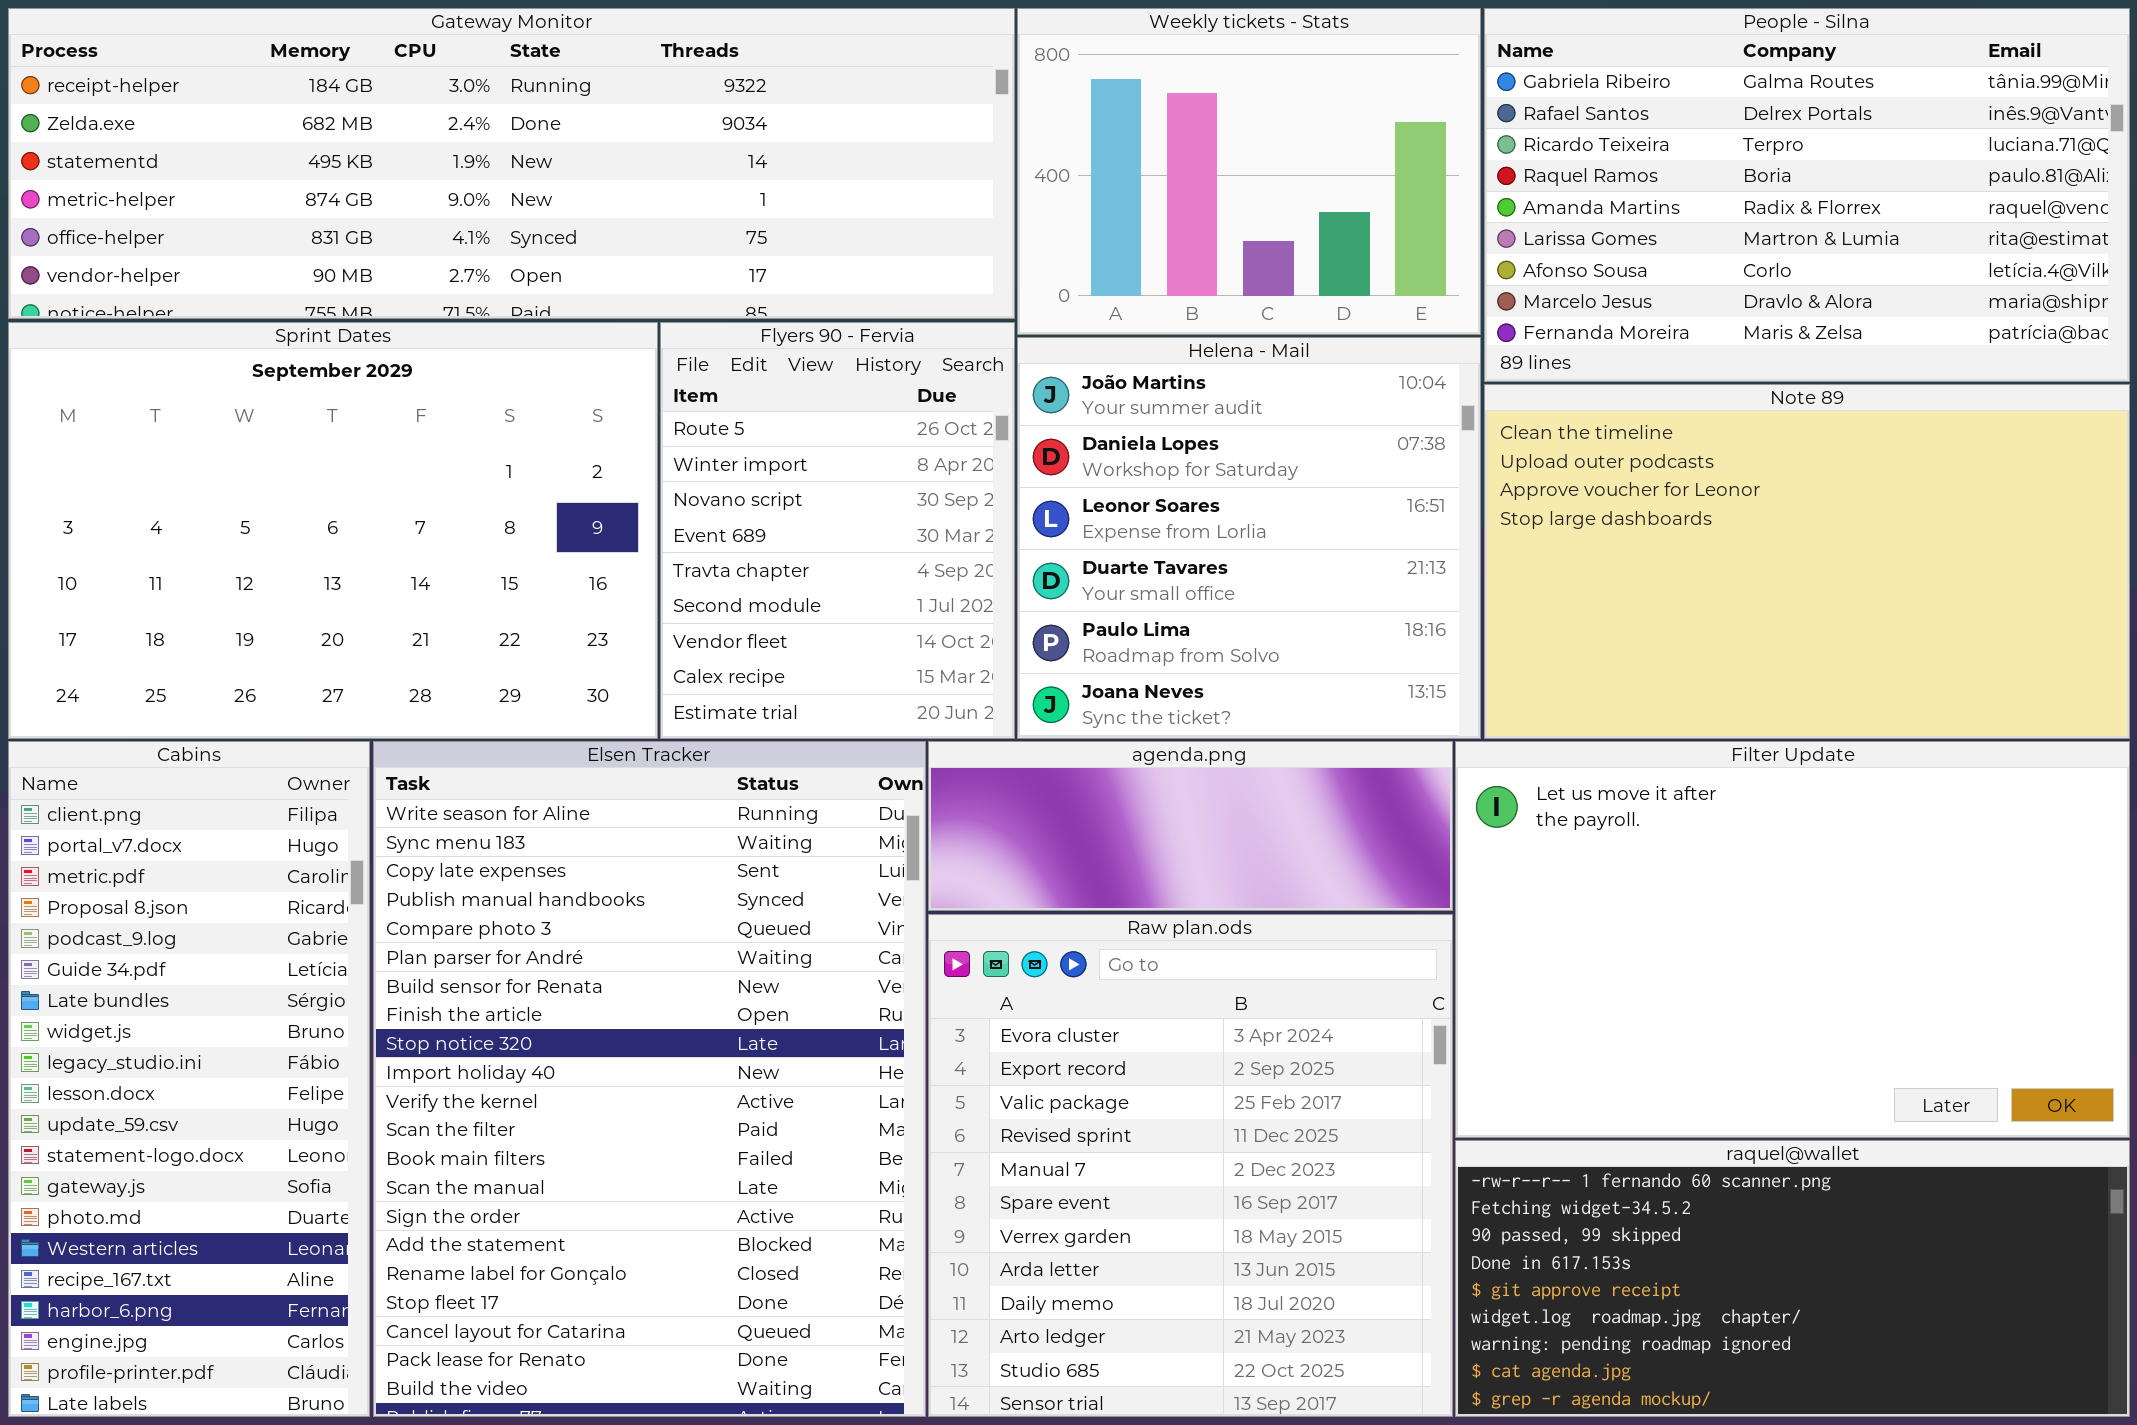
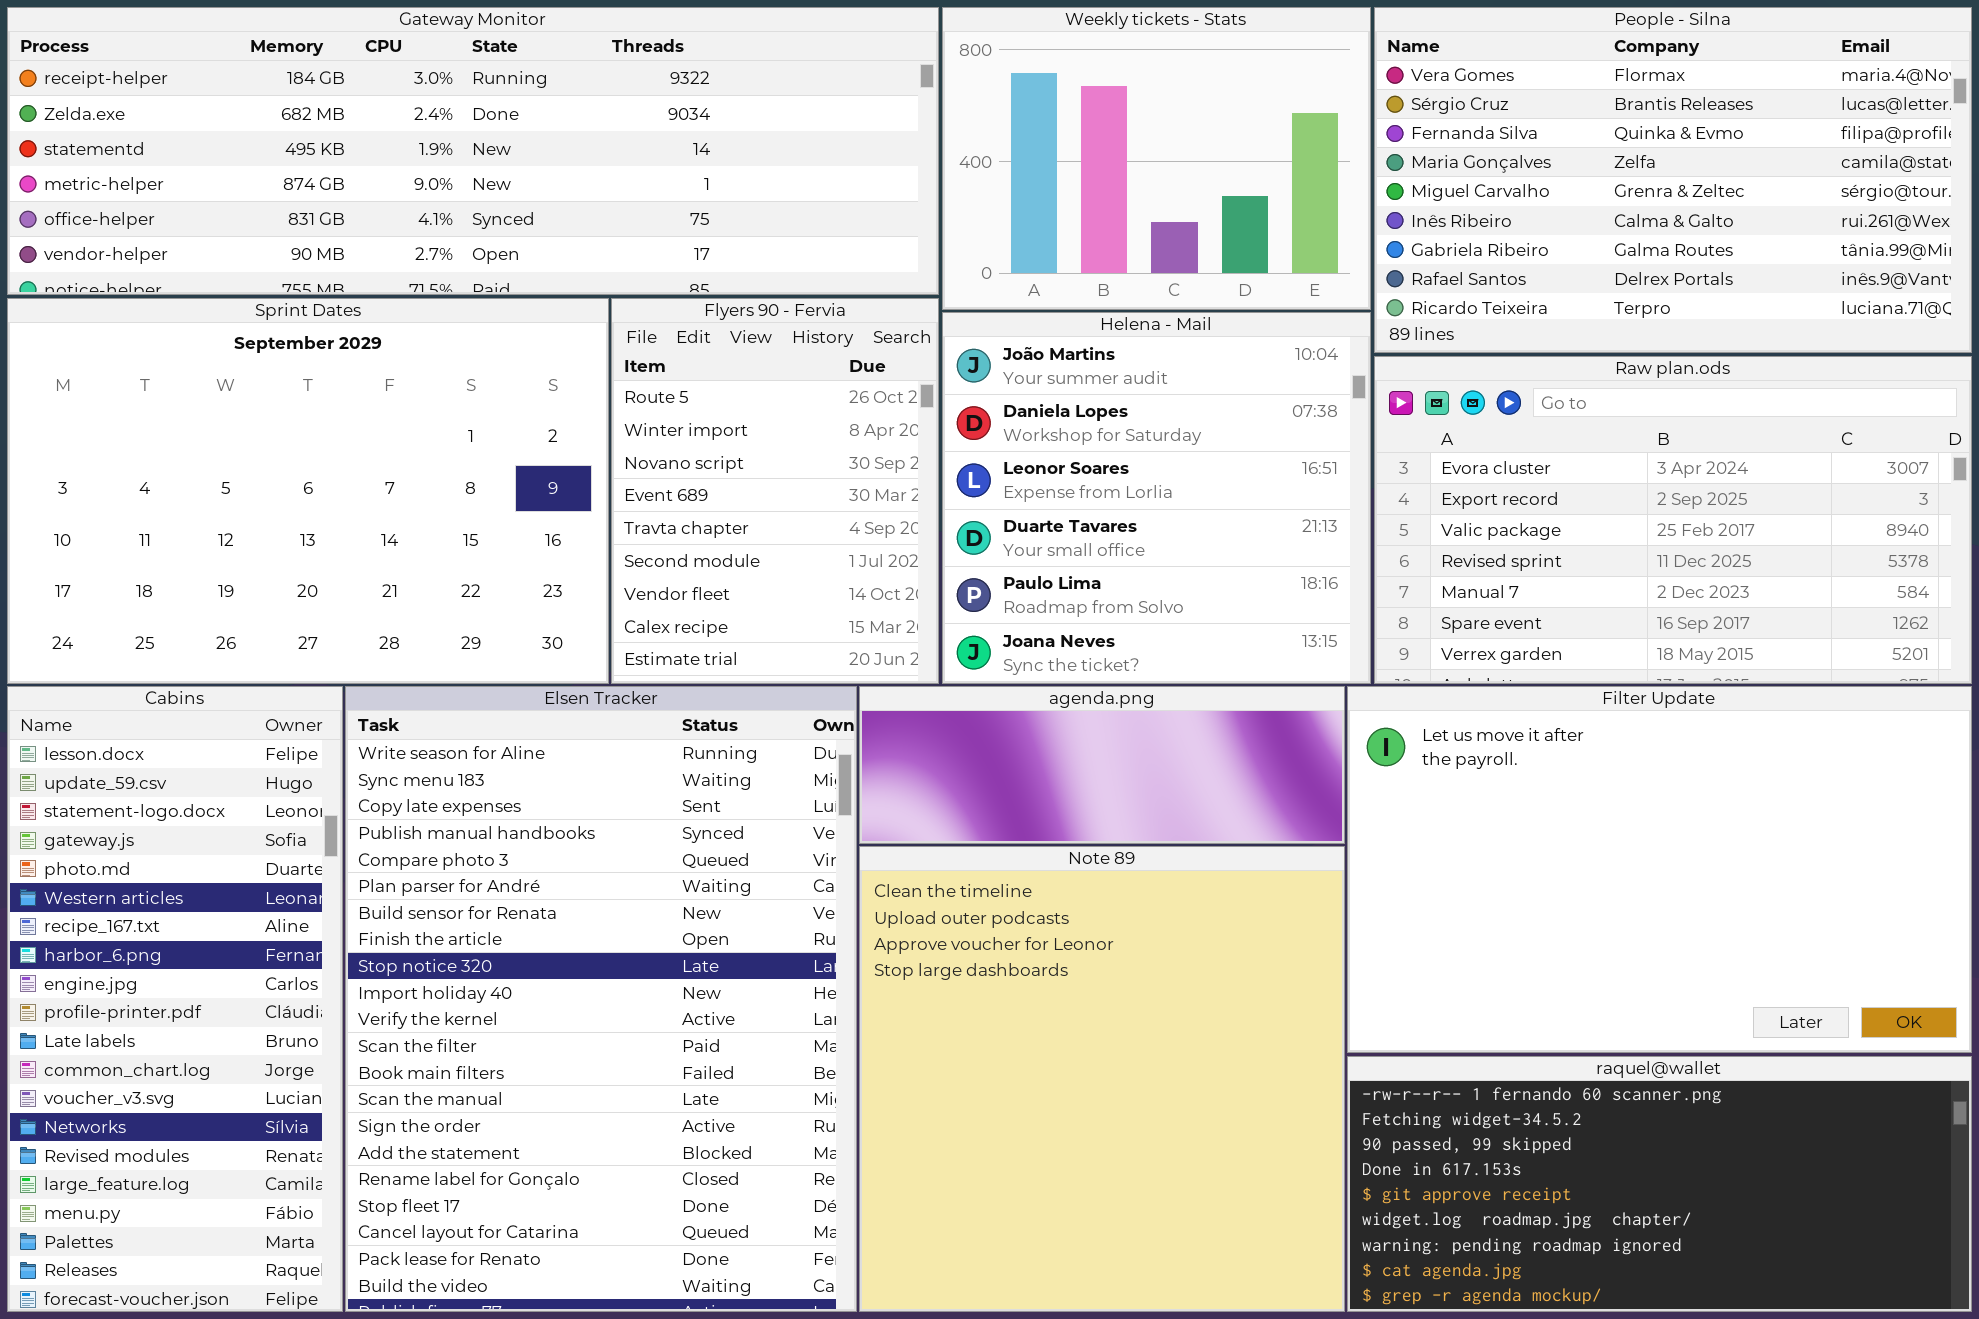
People - Silna: [1484,8,2130,382] -> [1374,7,1972,353], scrolled up 6 rows
Note 89: [1484,384,2130,739] -> [859,846,1345,1312], moved, resized
Cabins: [8,741,370,1417] -> [7,686,343,1312], scrolled down 9 rows
Raw plan.ods: [928,914,1453,1417] -> [1374,356,1972,684], moved, resized

